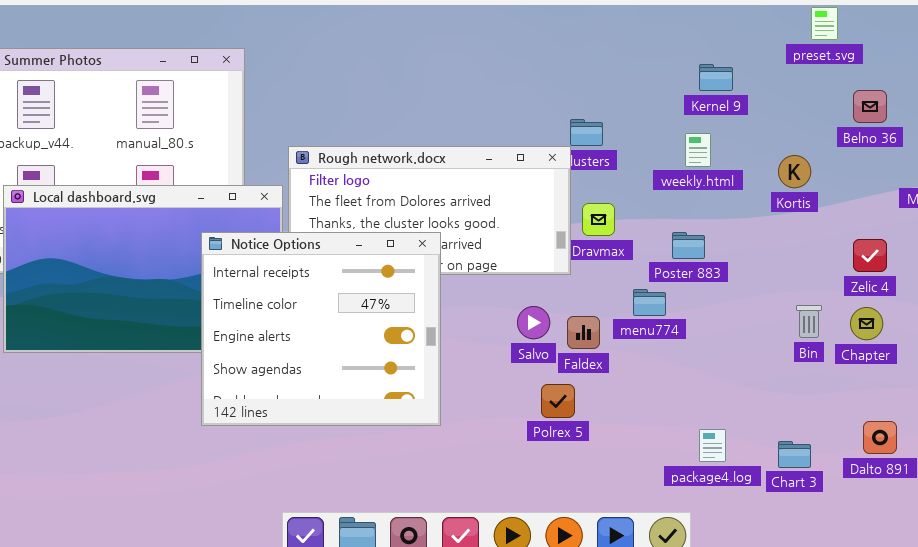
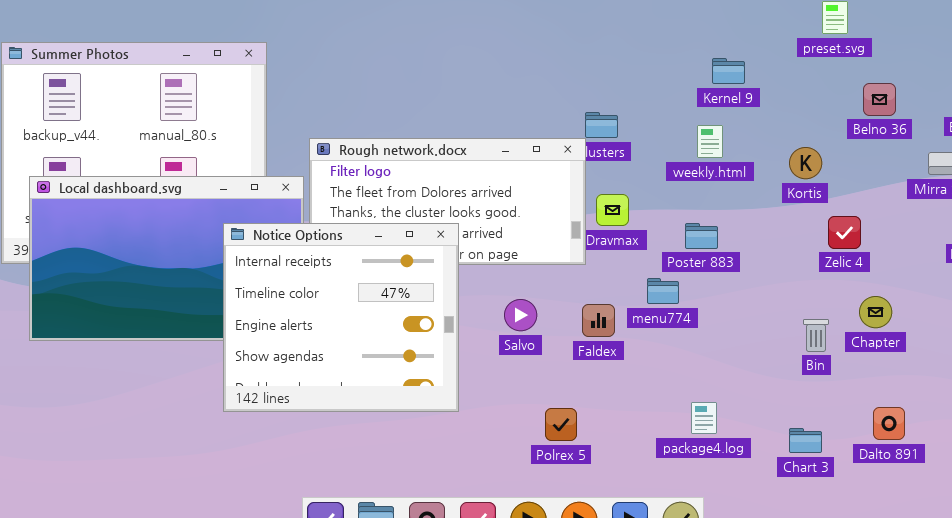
Zelic 4: [853,239,887,272] -> [828,216,861,249], moved
Bin: [796,305,822,338] -> [803,319,829,352], moved
Salvo: [517,306,550,339] -> [504,299,537,331], moved
Polrex 5: [541,384,575,418] -> [545,408,577,441], moved
package4.log: [699,429,726,462] -> [691,402,717,434], moved

